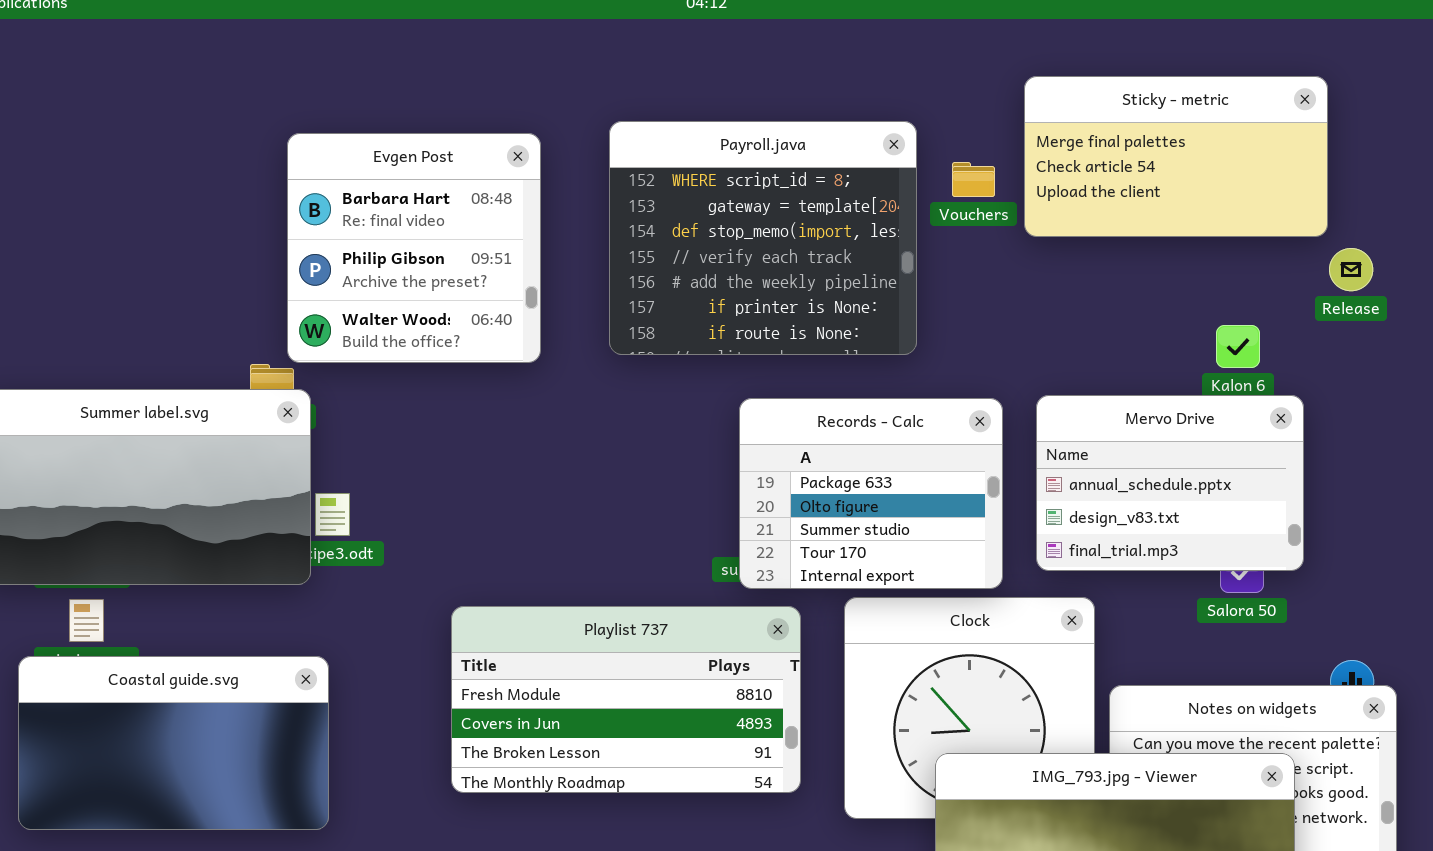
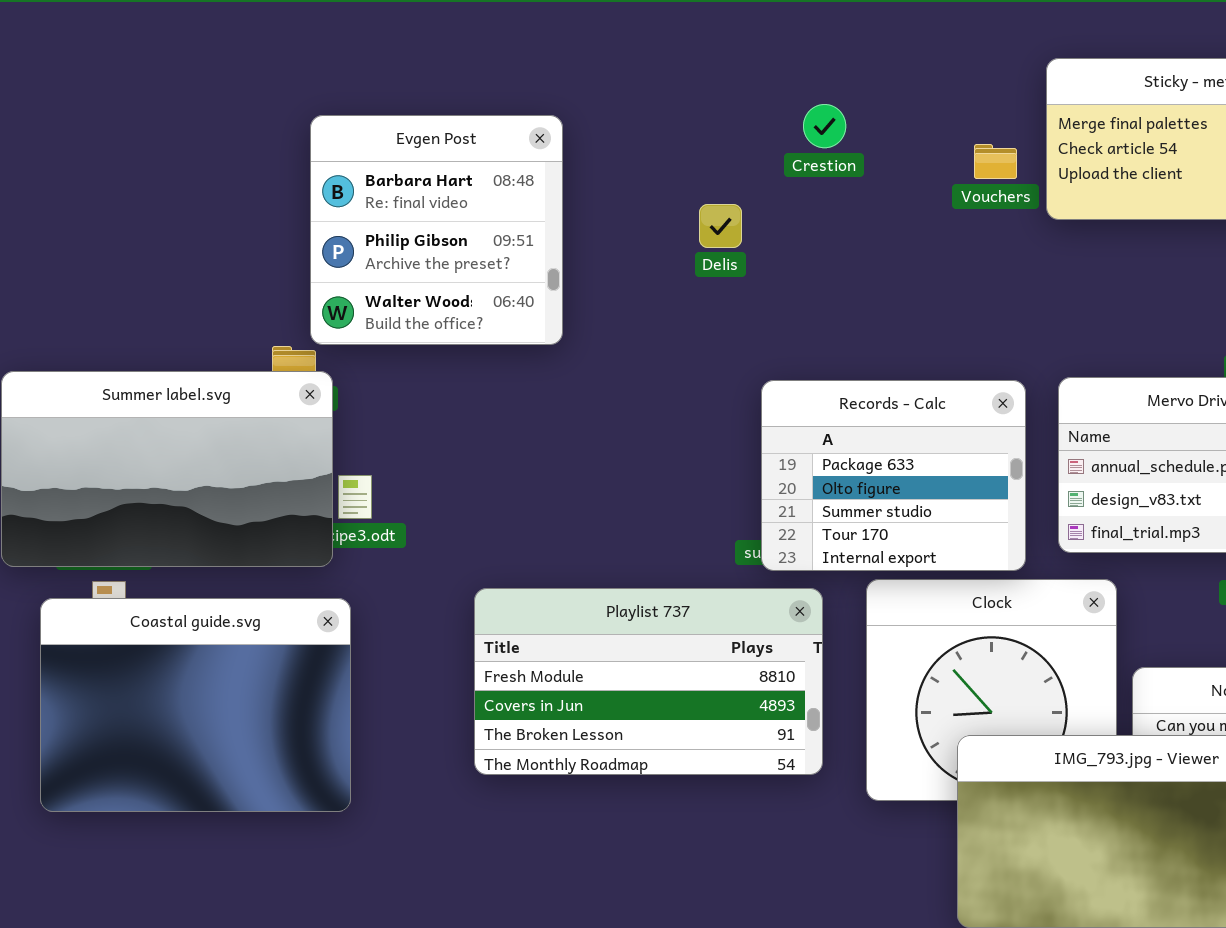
Payroll.java: [609,121,917,355] -> none, closed
Coastal guide.svg: [18,656,329,830] -> [40,598,351,812], resized

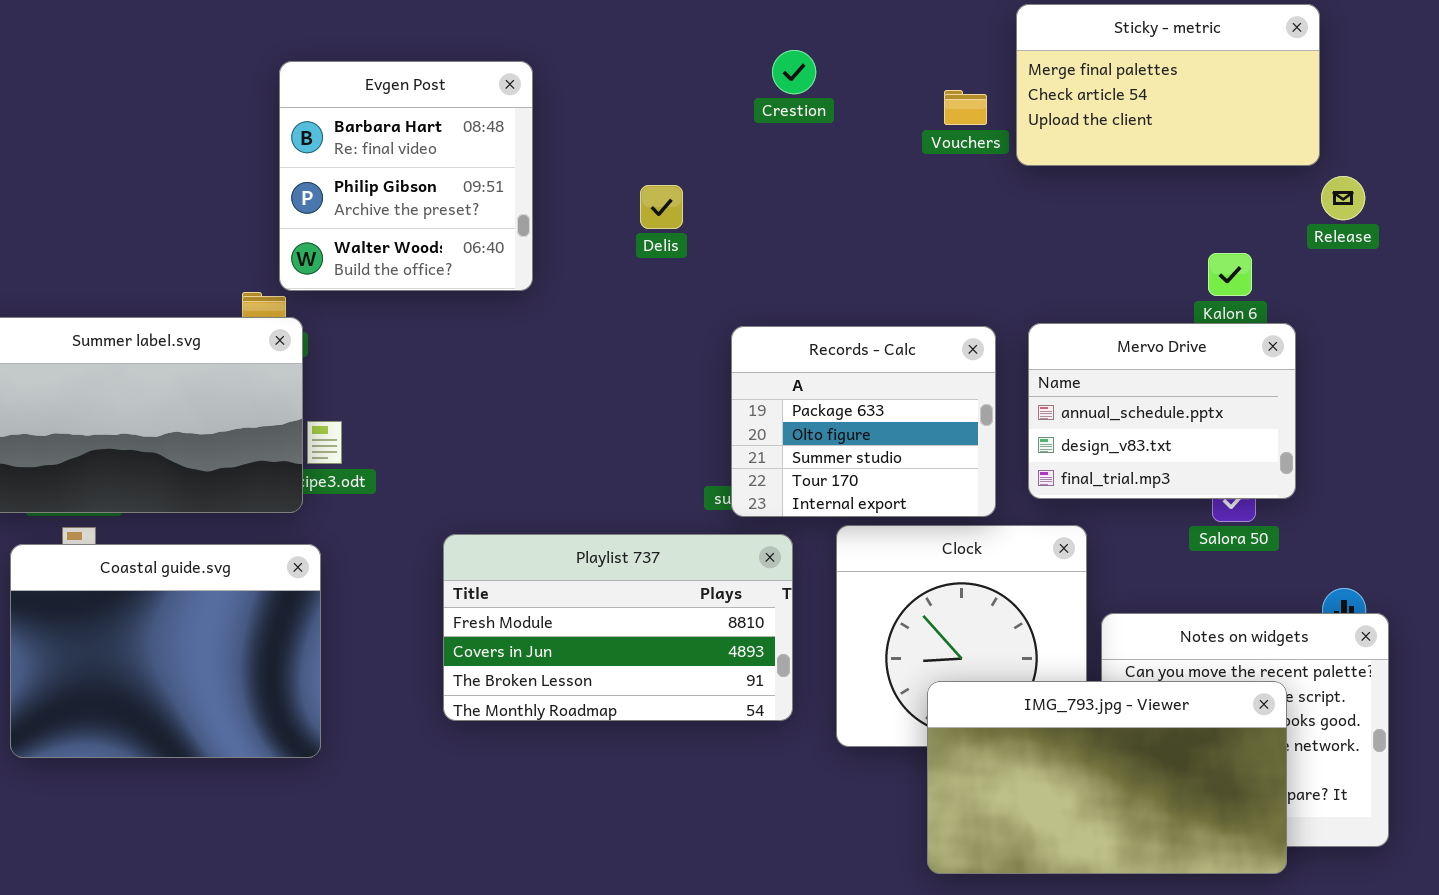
Delis: [699,204,742,248] -> [640,185,683,229], moved

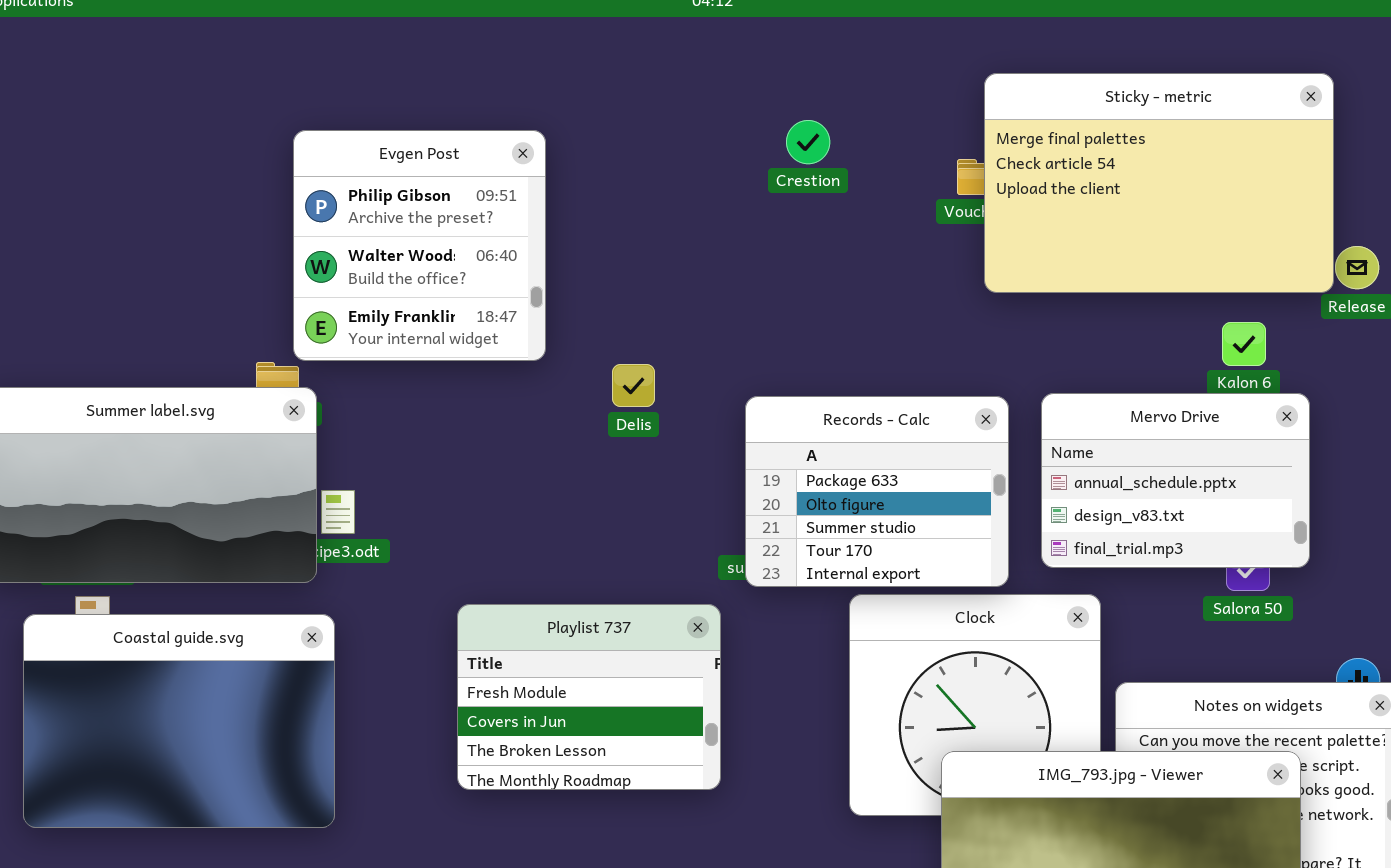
Sticky - metric: [1016,4,1320,166] -> [984,73,1334,293], resized
Evgen Post: [279,61,533,291] -> [293,130,546,361], scrolled down 1 row
Delis: [640,185,683,229] -> [612,364,655,407], moved
Playlist 737: [443,534,793,721] -> [457,604,721,790], resized

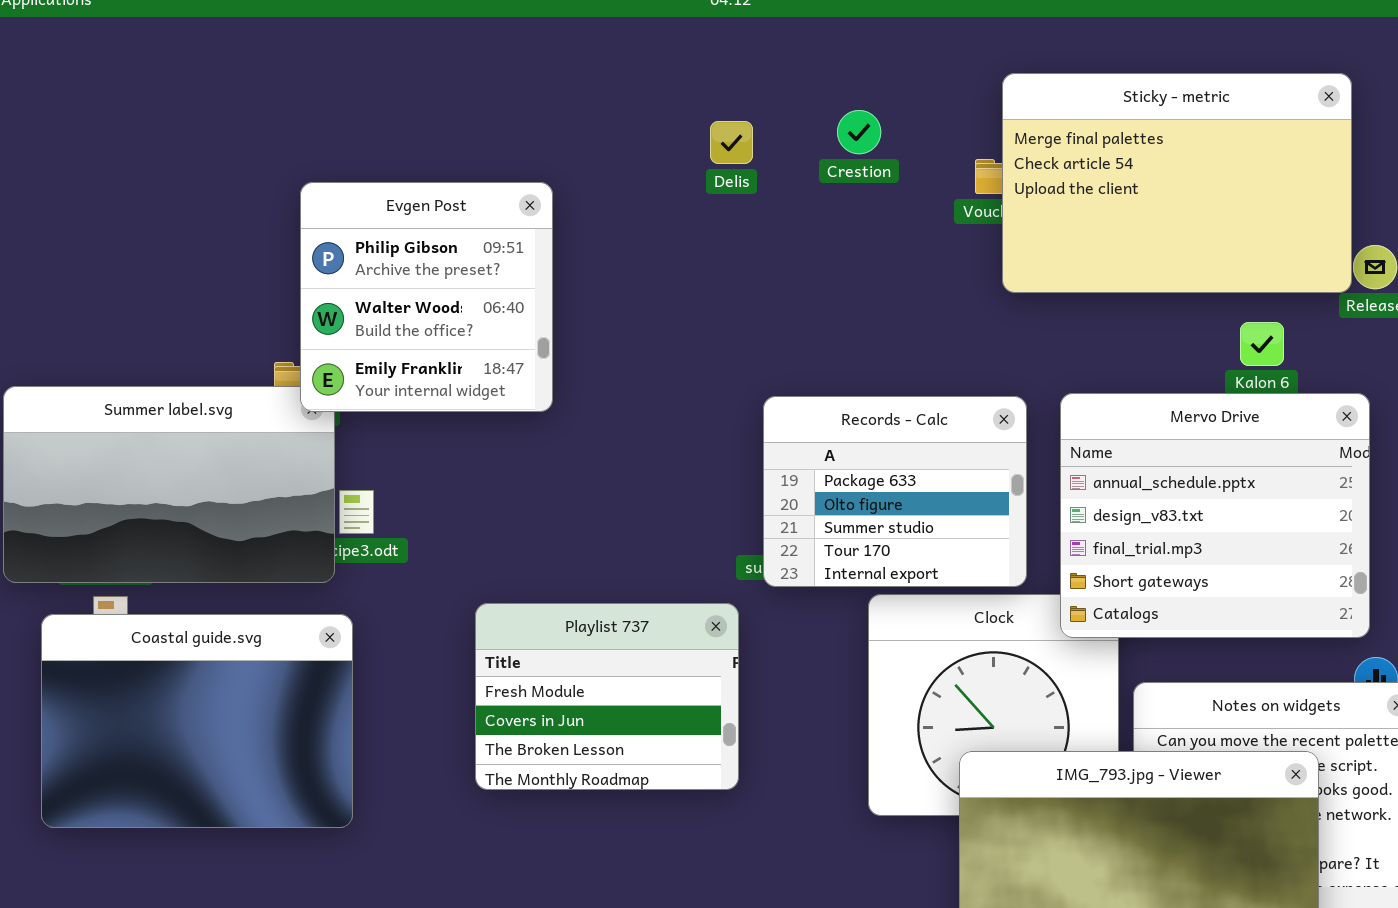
Crestion: [786,120,830,164] -> [837,110,881,154], moved
Evgen Post: [293,130,546,361] -> [300,182,553,412], moved
Delis: [612,364,655,407] -> [710,121,753,164], moved
Mervo Drive: [1041,393,1310,568] -> [1060,393,1370,638], resized

